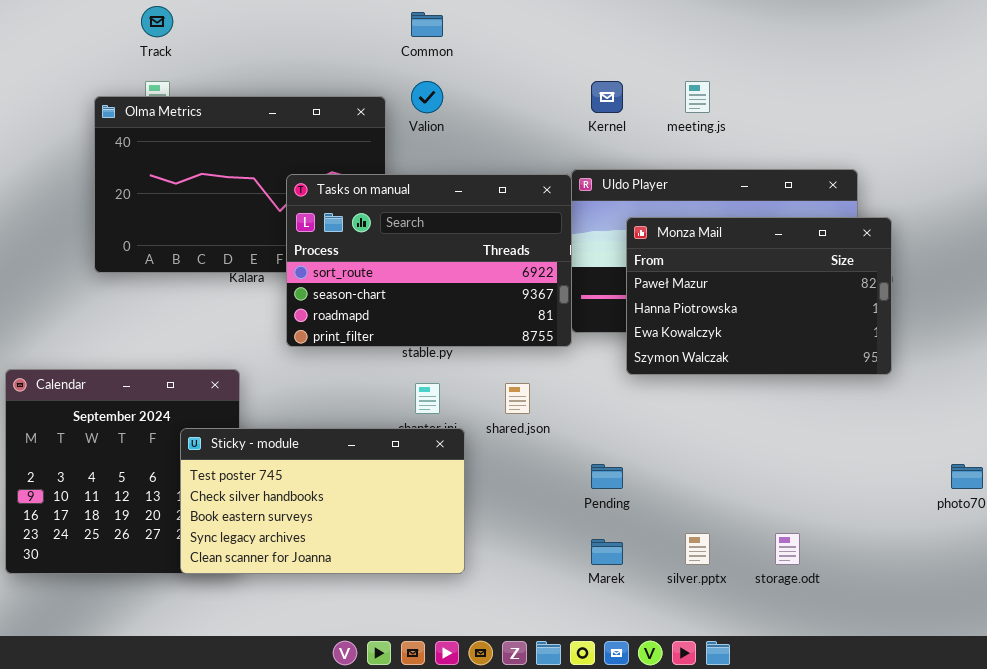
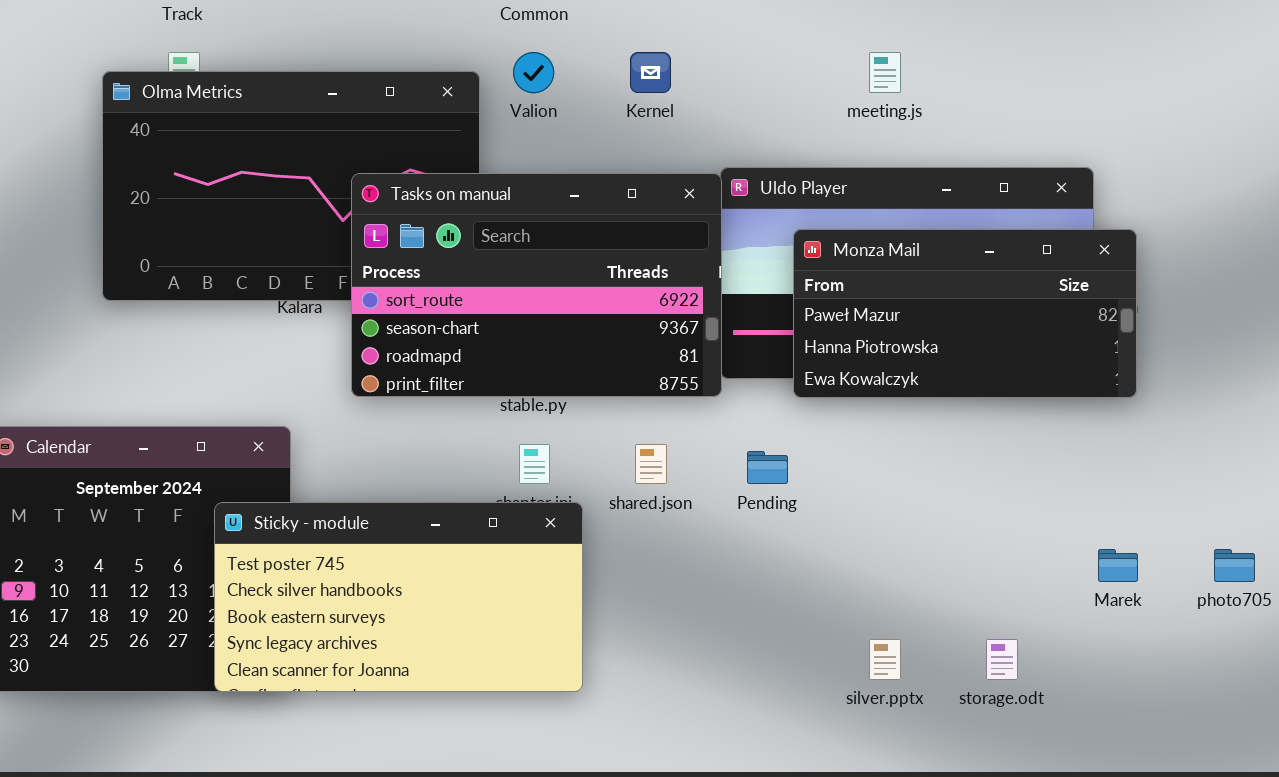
Kernel: [591,81,623,113] -> [630,52,671,93], moved
Monza Mail: [626,217,892,375] -> [793,229,1137,398], resized
Pending: [591,464,623,489] -> [747,451,788,484], moved
Marek: [591,539,623,565] -> [1098,549,1138,582], moved

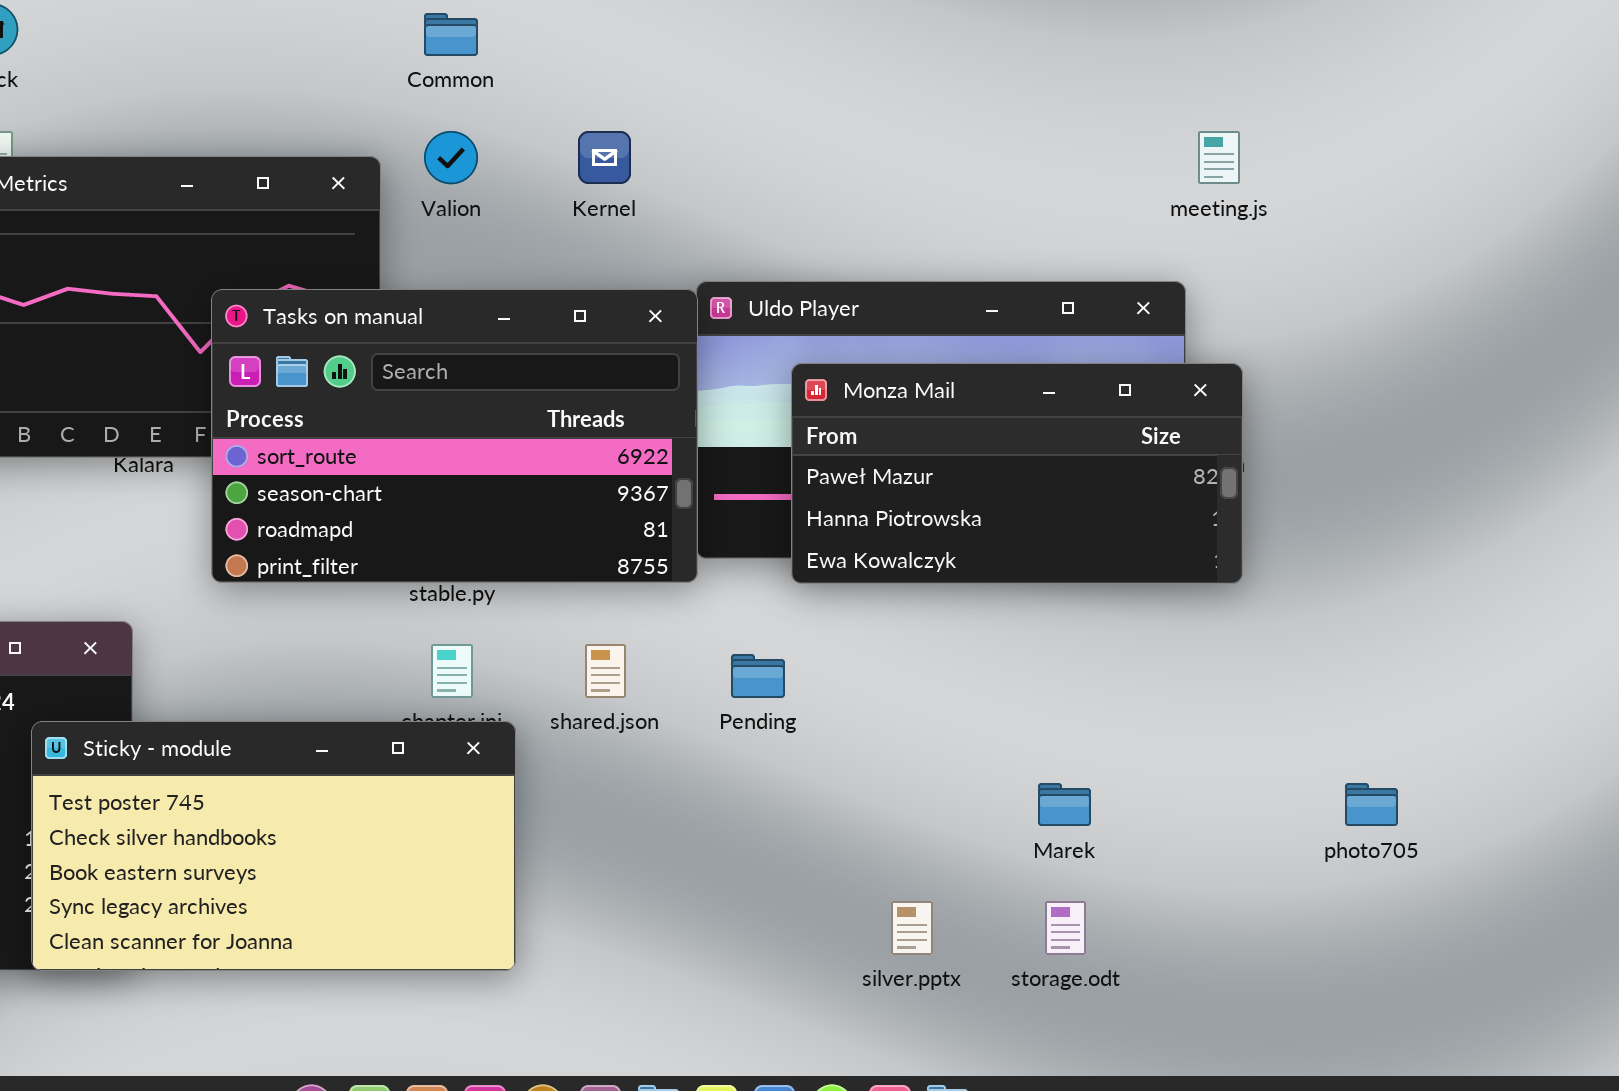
meeting.js: [869,52,901,93] -> [1198,131,1240,184], moved
Marek: [1098,549,1138,582] -> [1038,783,1091,826], moved

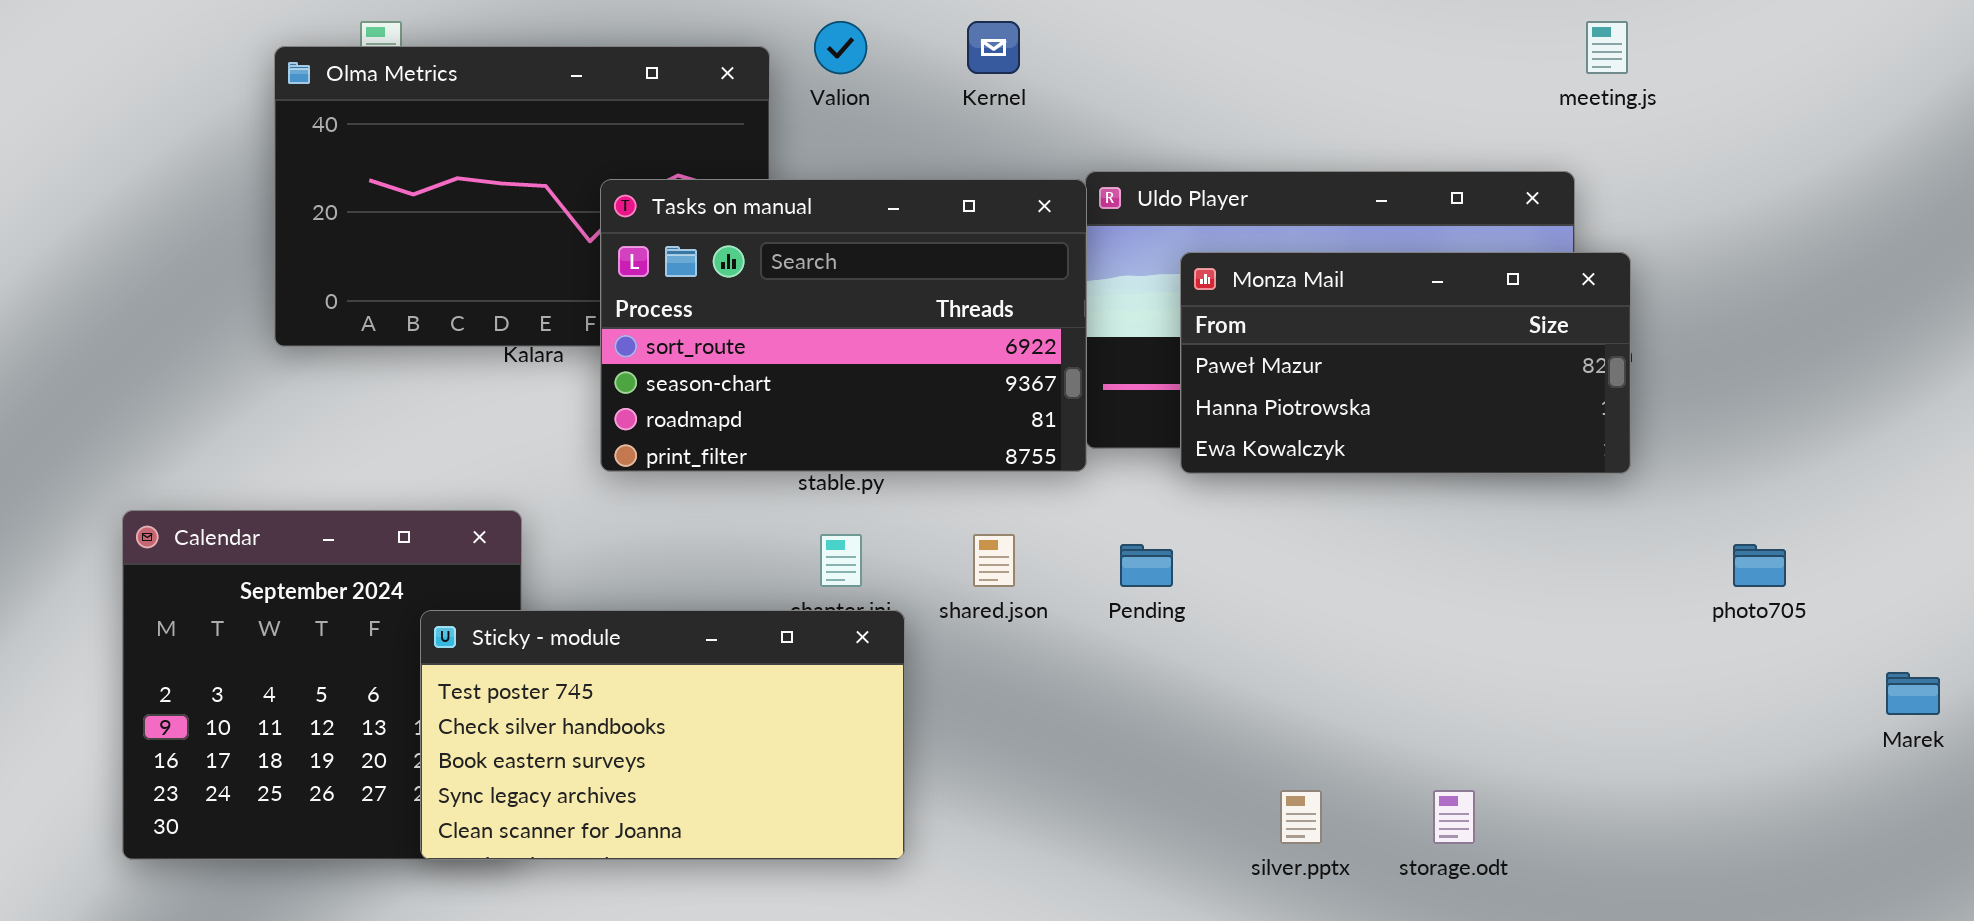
Marek: [1038,783,1091,826] -> [1886,672,1940,715], moved
photo705: [1345,783,1398,826] -> [1733,544,1786,587], moved

